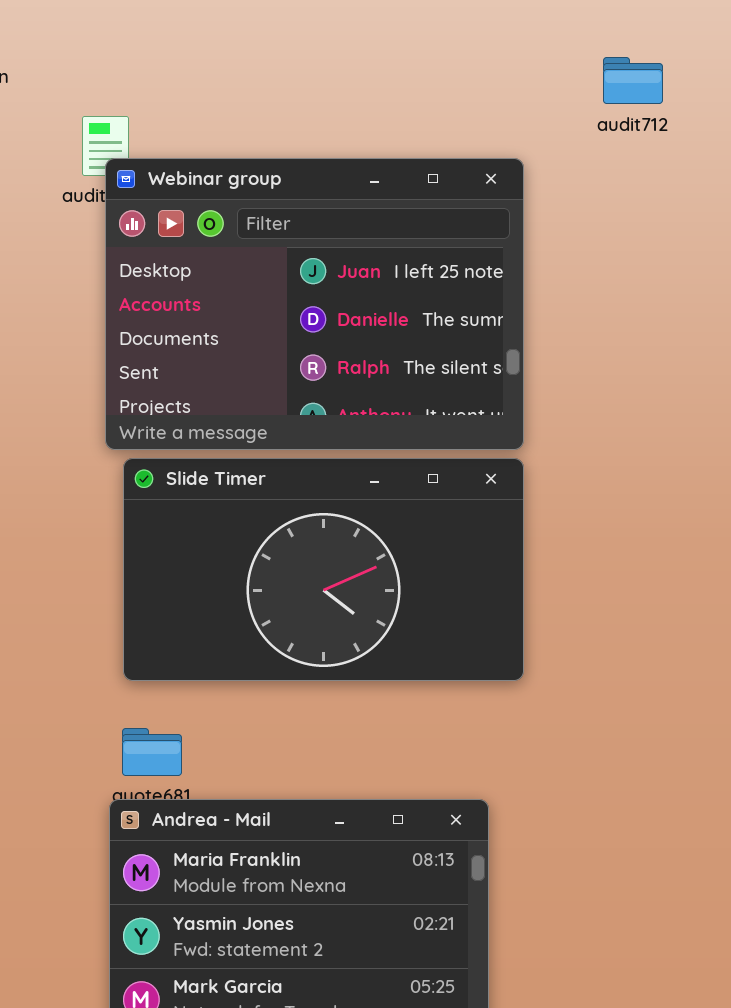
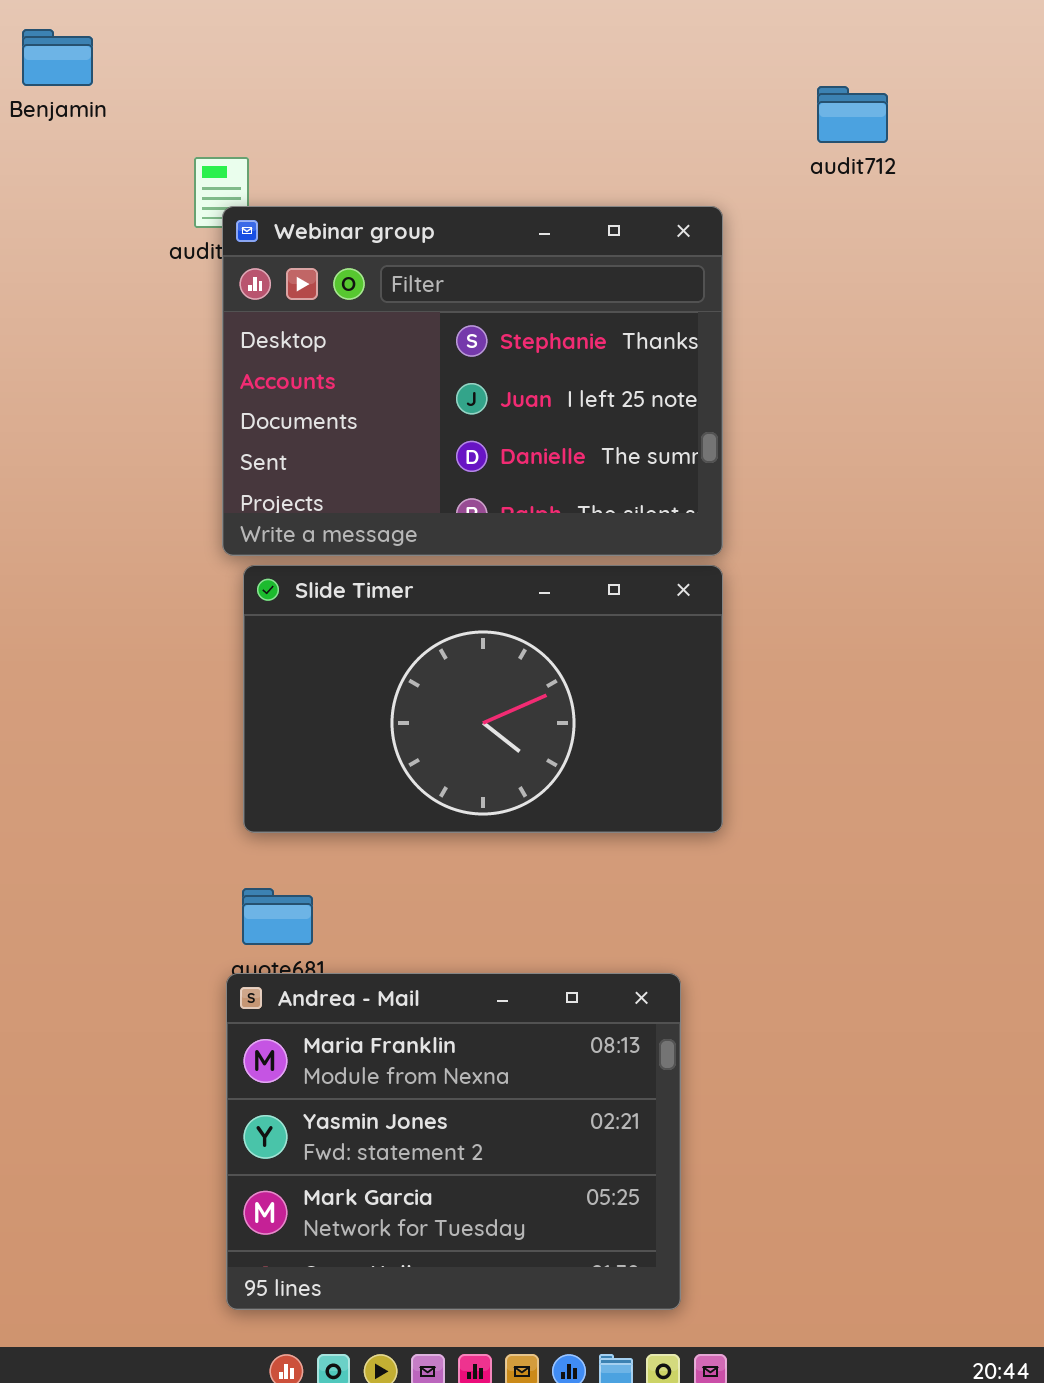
Webinar group: [105,158,524,450] -> [222,206,723,556], scrolled up 1 row

